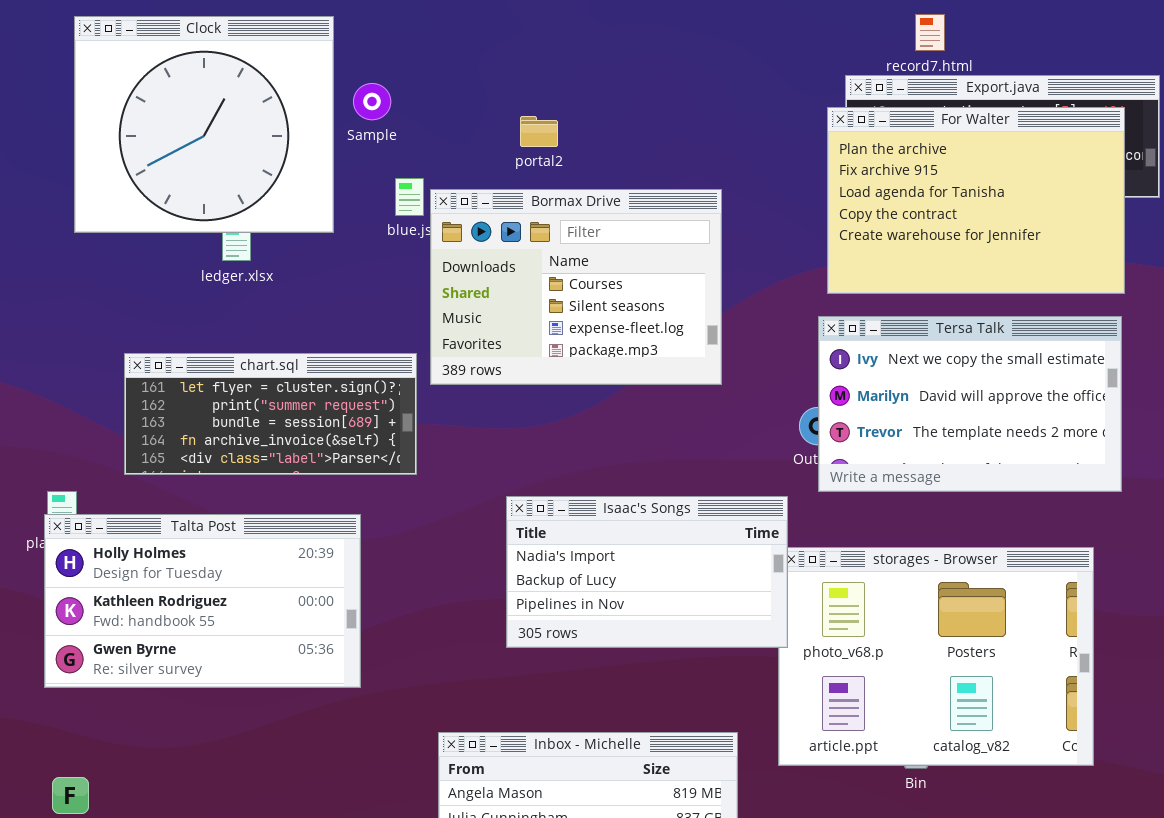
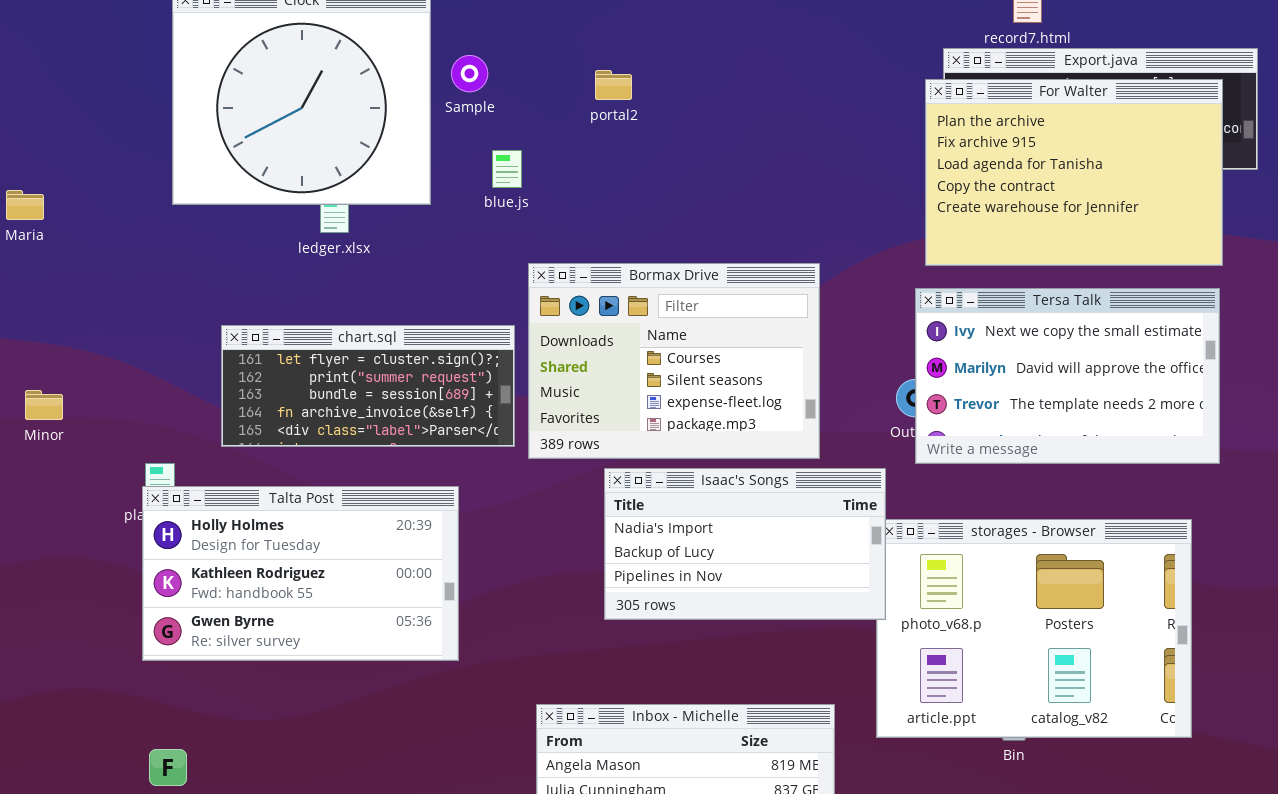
portal2: [520,116,558,147] -> [595,70,632,100], moved
Bormax Drive: [430,189,722,385] -> [528,263,820,459], moved

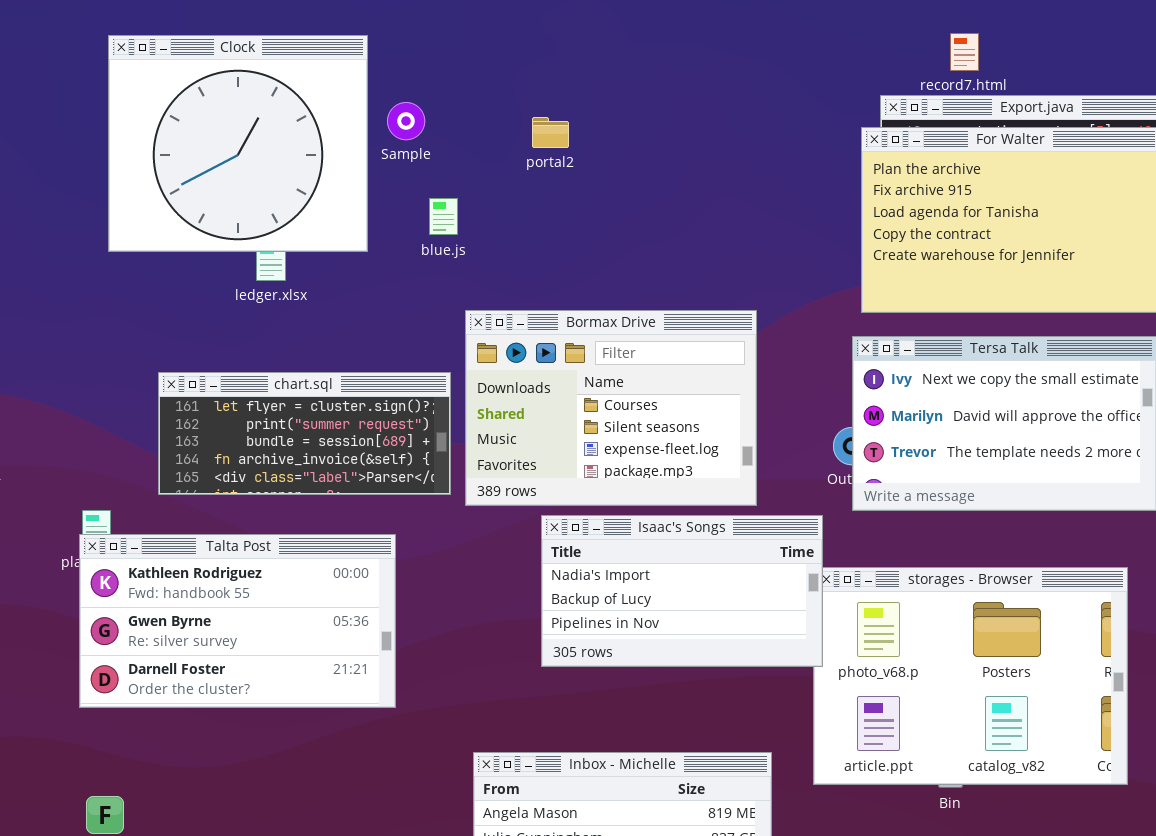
Talta Post: [142,486,459,661] -> [79,534,396,708], scrolled down 1 row

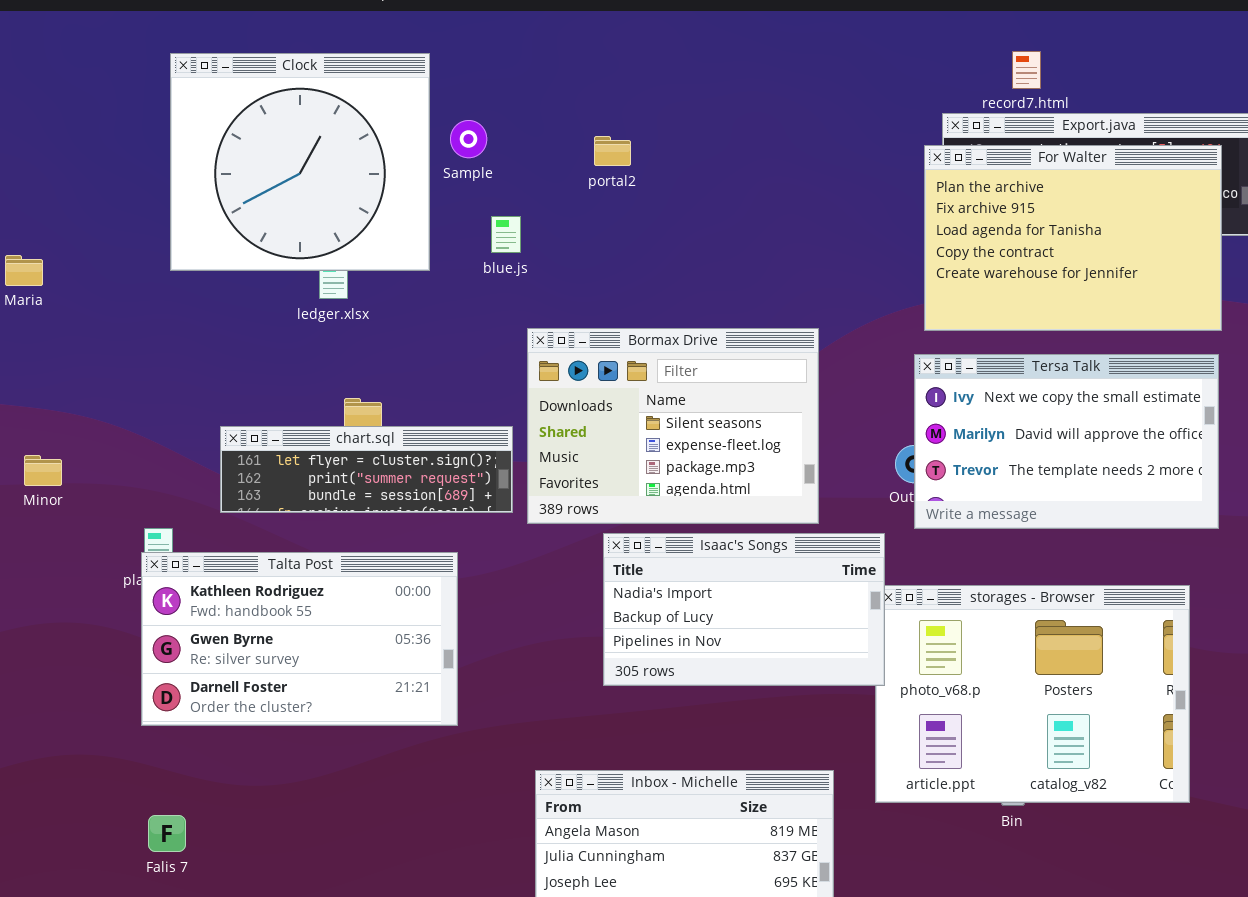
Bormax Drive: [465,310,757,506] -> [527,328,819,524], scrolled down 1 row
chart.sql: [158,372,451,495] -> [220,426,513,513], resized

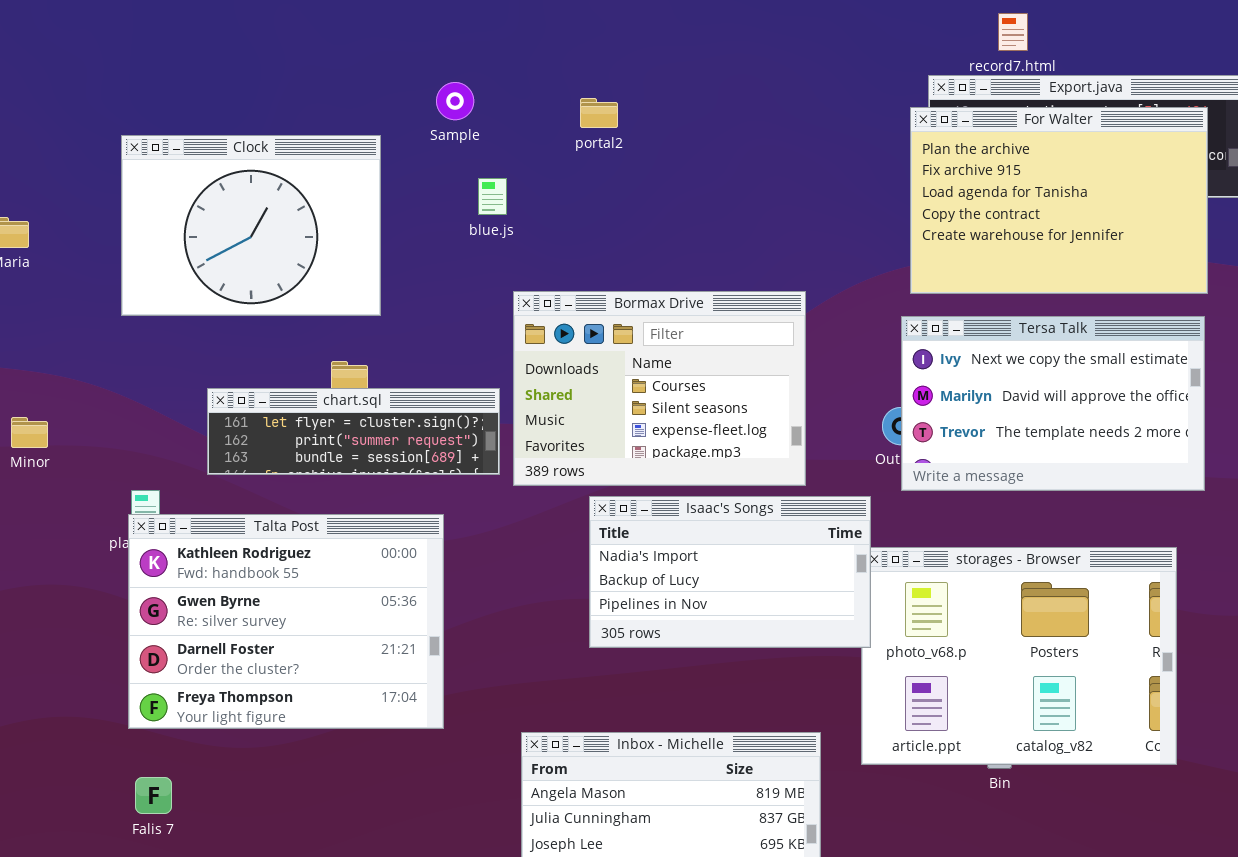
Clock: [170,53,430,271] -> [121,135,381,316], moved, resized
Bormax Drive: [527,328,819,524] -> [513,291,806,486], scrolled up 1 row
Talta Post: [141,552,458,726] -> [128,514,444,729], resized

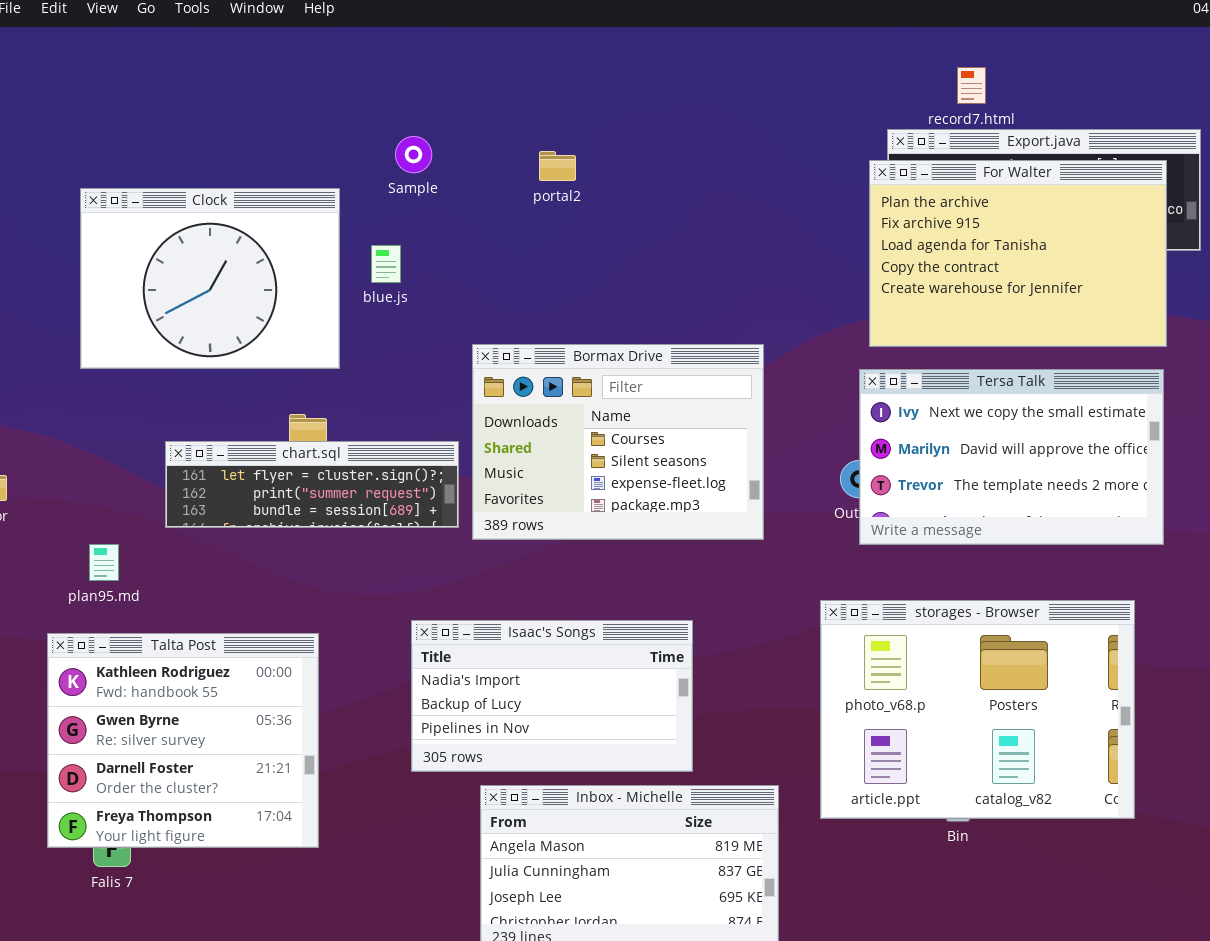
blue.js: [478,178,507,215] -> [371,245,401,283], moved
Isaac's Songs: [589,496,871,648] -> [411,620,693,772], moved
Talta Post: [128,514,444,729] -> [47,633,319,848], moved, resized

